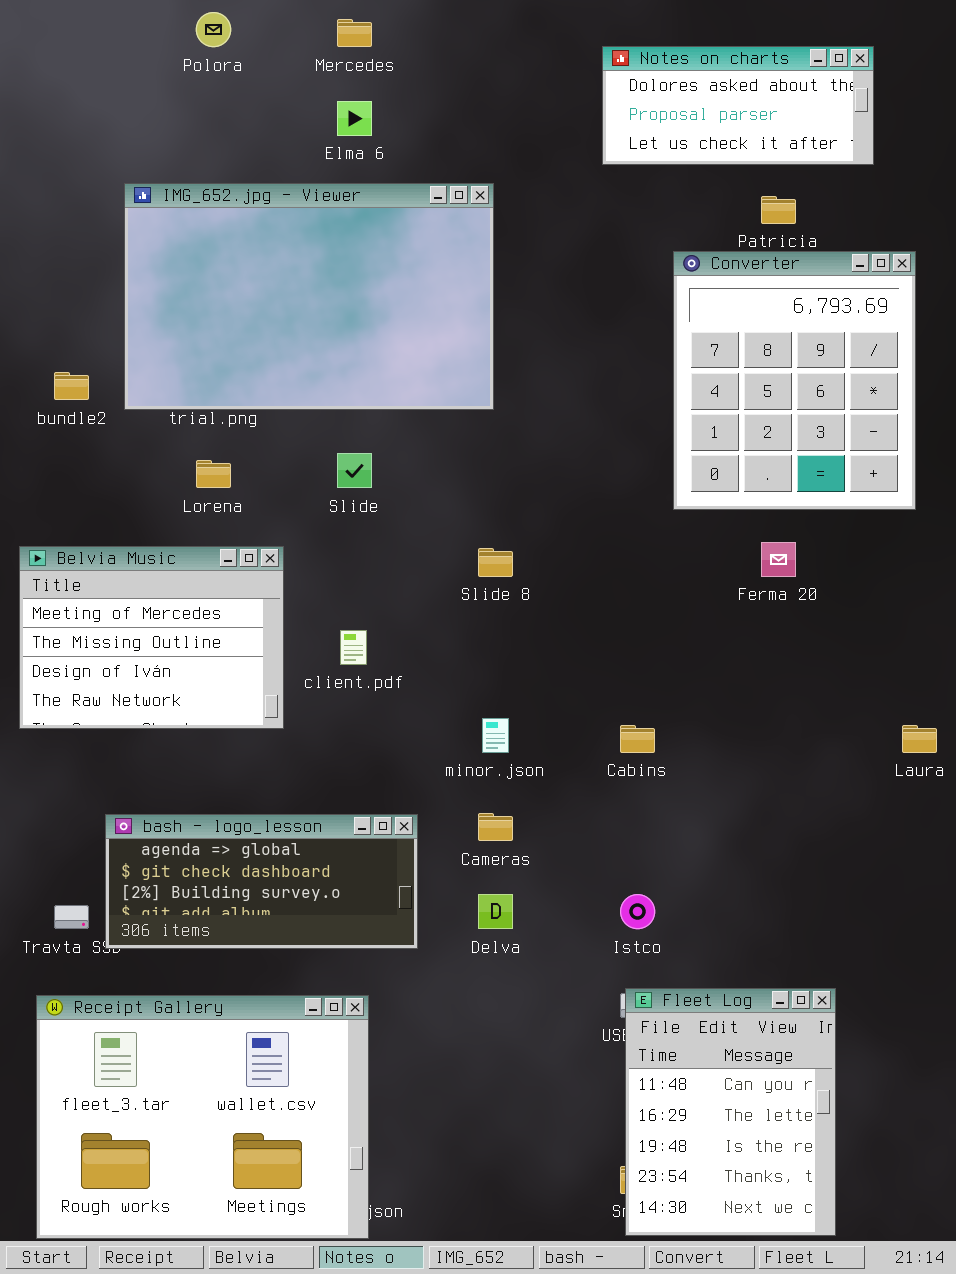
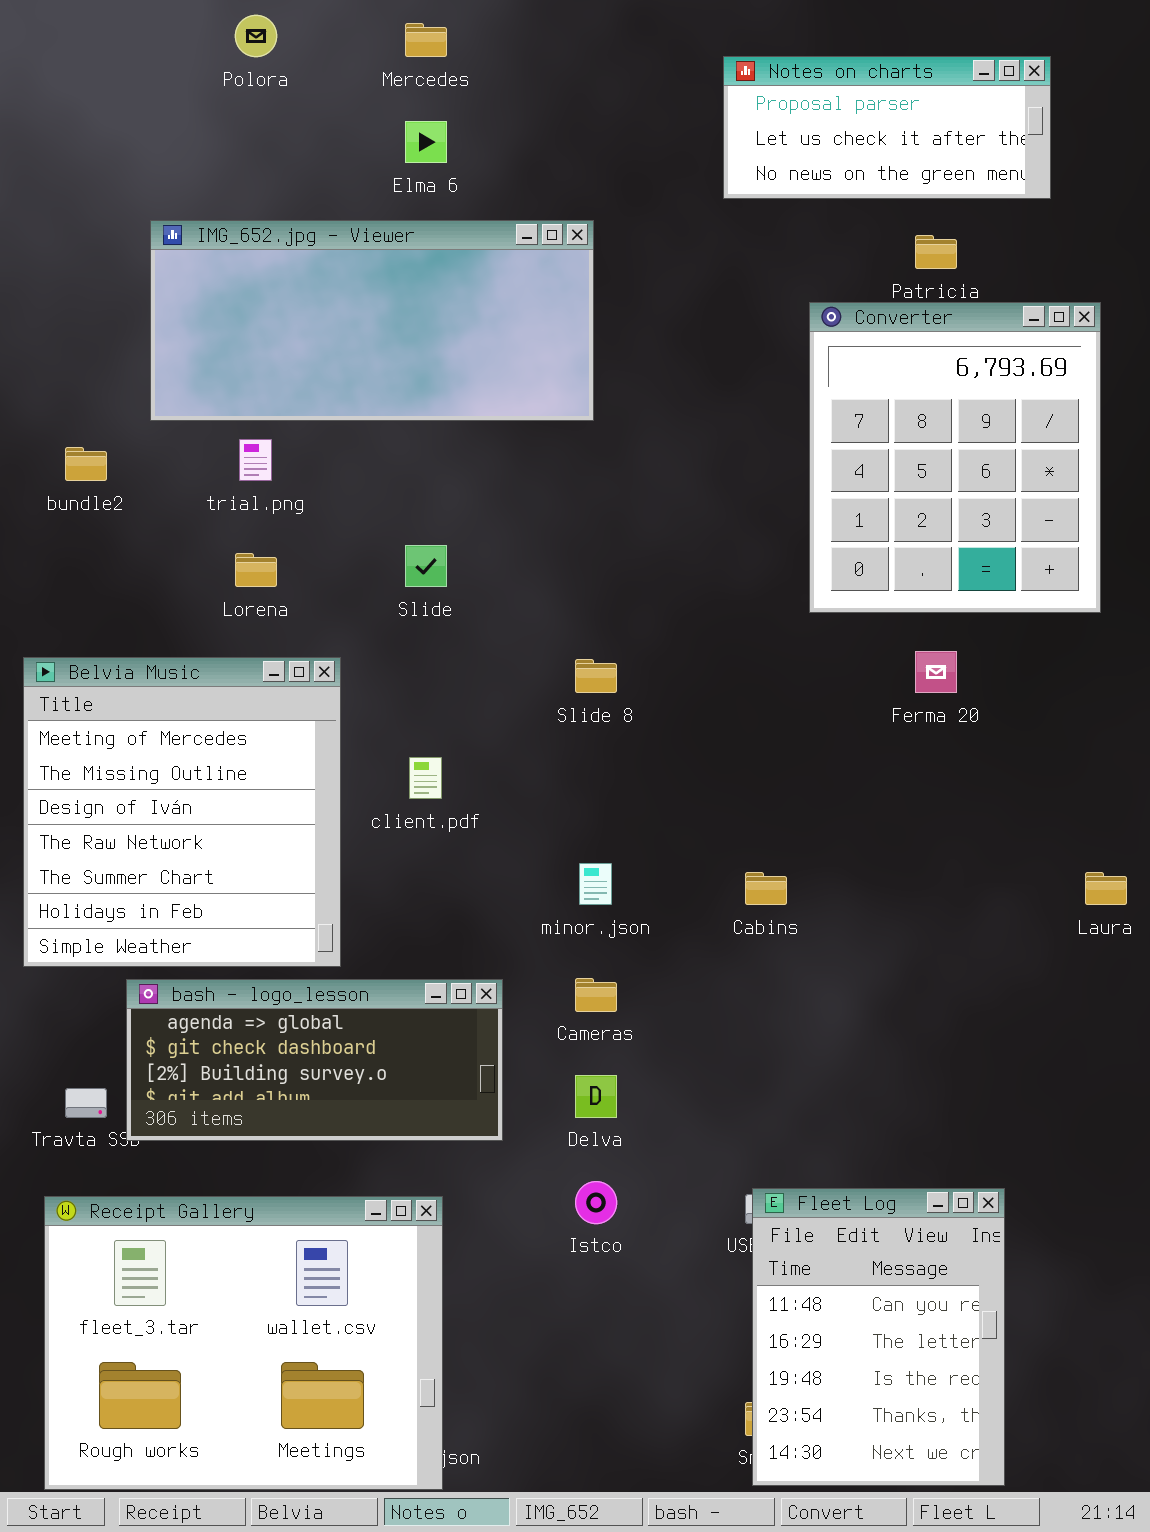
Notes on charts: [602,46,874,165] -> [723,56,1051,199], scrolled down 1 row
IMG_652.jpg - Viewer: [124,183,494,410] -> [150,220,594,421], resized
Belvia Music: [19,546,284,729] -> [23,657,341,967], resized
Istco: [620,894,655,929] -> [575,1181,617,1224], moved

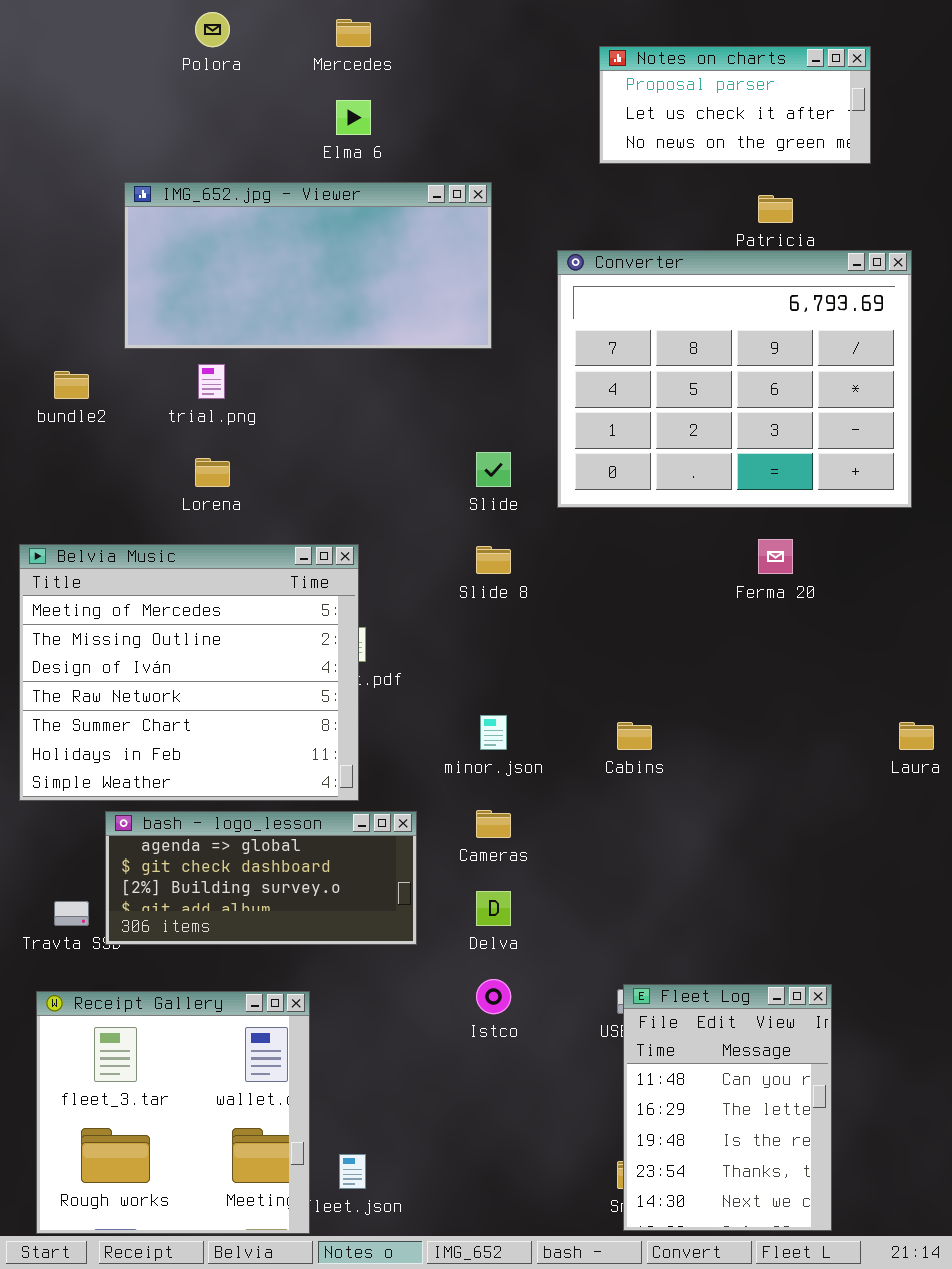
Converter: [809,302,1101,613] -> [557,250,912,508], resized
Slide: [405,545,447,587] -> [476,452,511,487], moved
Belvia Music: [23,657,341,967] -> [19,544,359,801], resized
Receipt Gallery: [44,1196,443,1490] -> [36,991,310,1234], resized

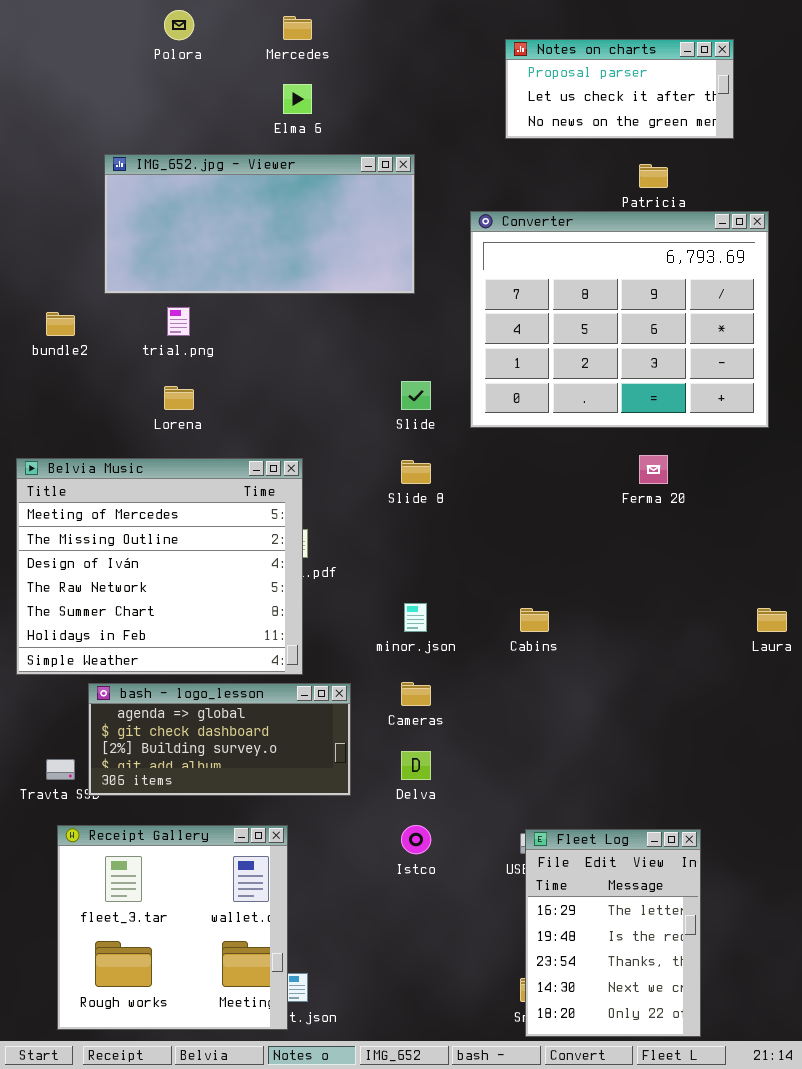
Fleet Log: [623,984,832,1231] -> [525,829,701,1037], scrolled down 1 row
Receipt Gallery: [36,991,310,1234] -> [57,825,288,1030], moved

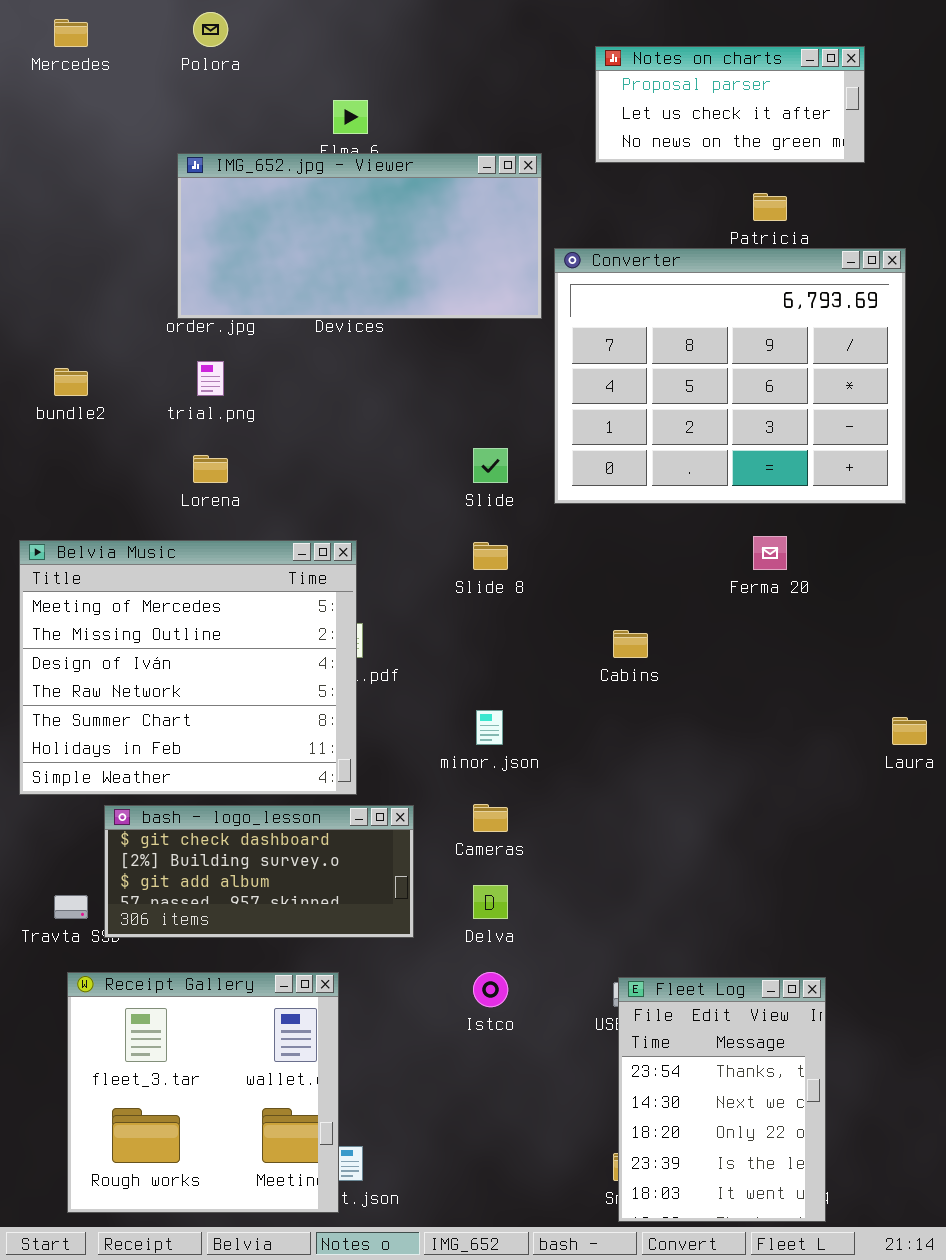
Mercedes: [283,16,312,40] -> [54,19,88,47], moved
IMG_652.jpg - Viewer: [104,154,415,294] -> [177,153,542,319], moved
Cabins: [520,608,549,632] -> [613,630,648,658], moved
bash - logo_lesson: [88,683,351,796] -> [104,805,414,938], scrolled down 1 row
Fleet Log: [525,829,701,1037] -> [618,977,826,1222], scrolled down 2 rows

